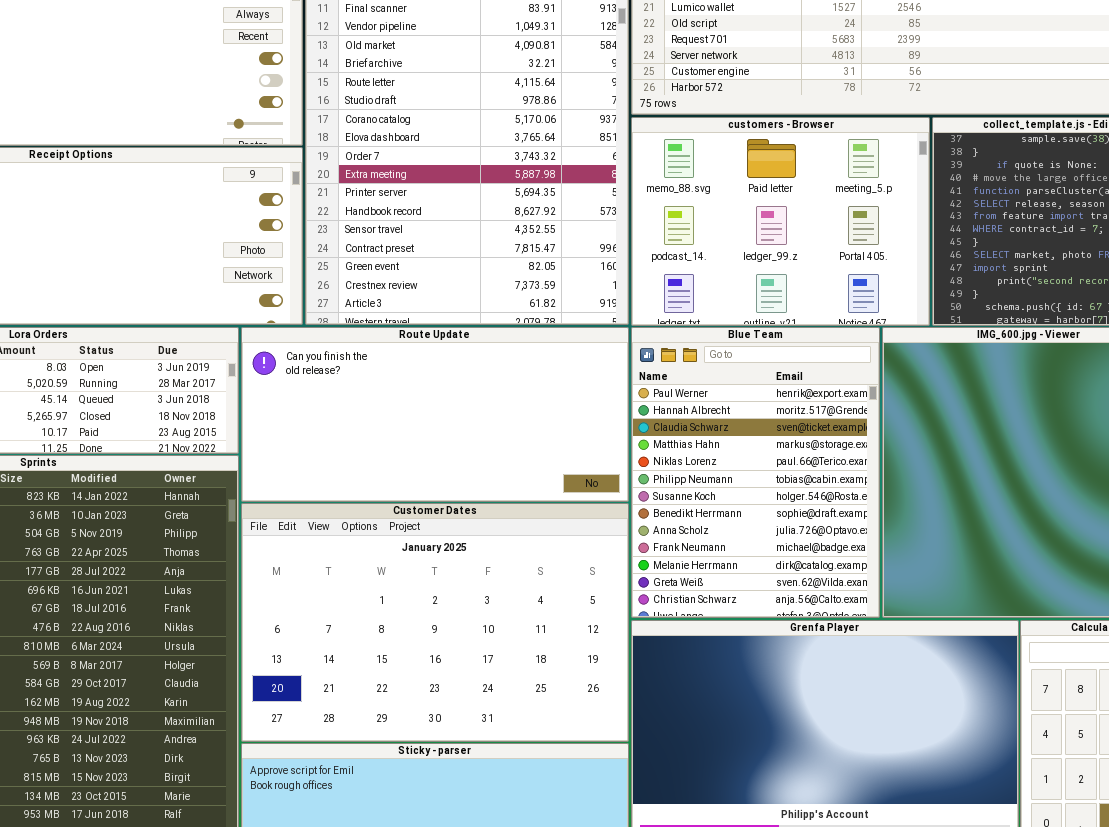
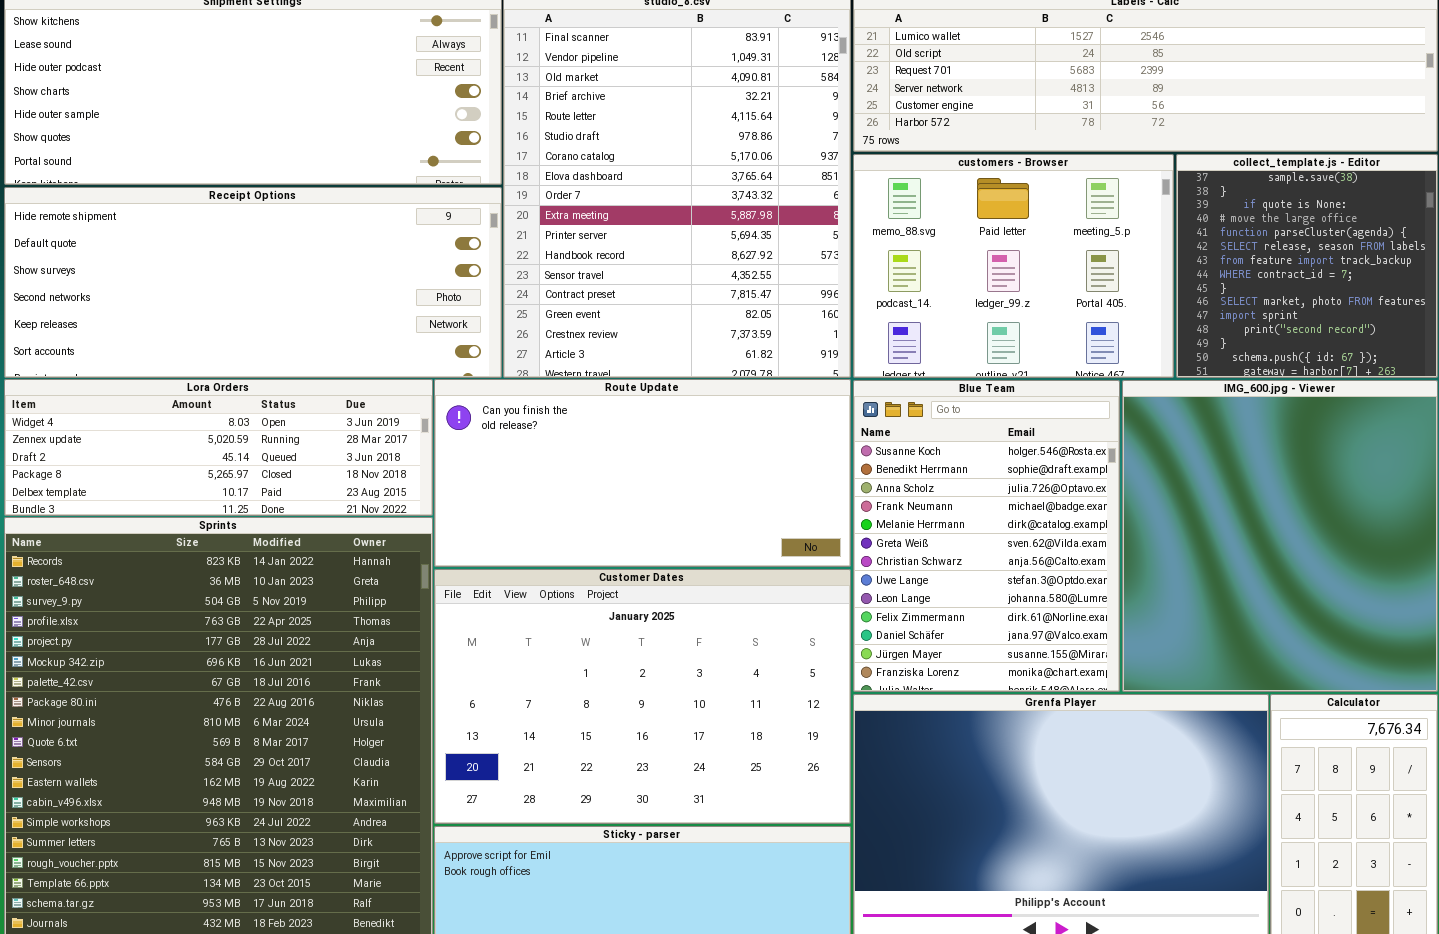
Blue Team: [631,327,880,618] -> [853,380,1120,692], scrolled down 6 rows

